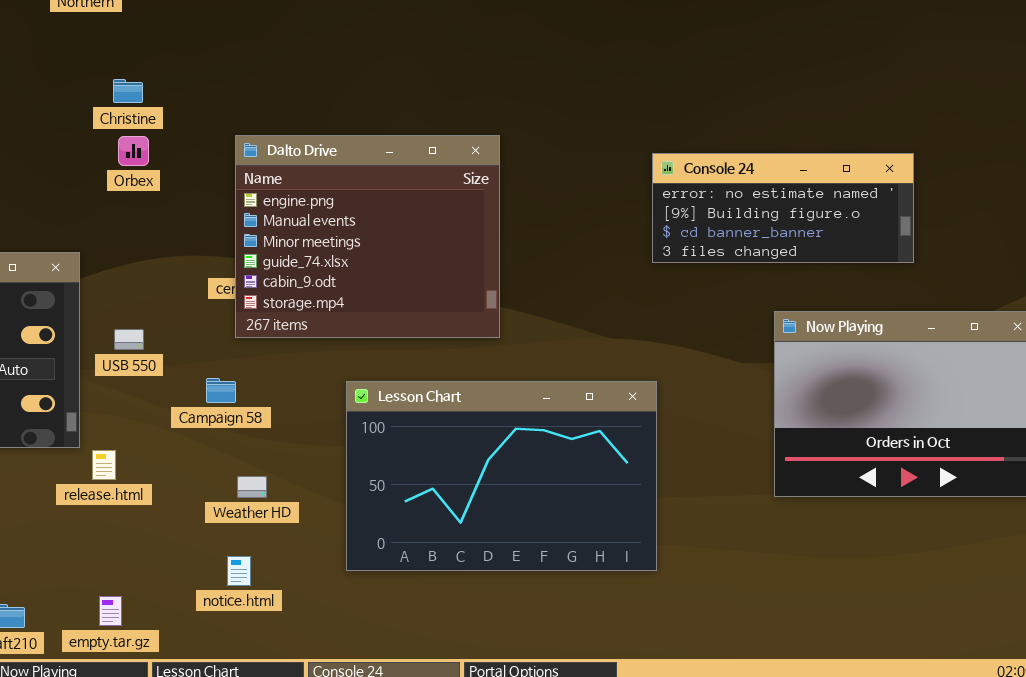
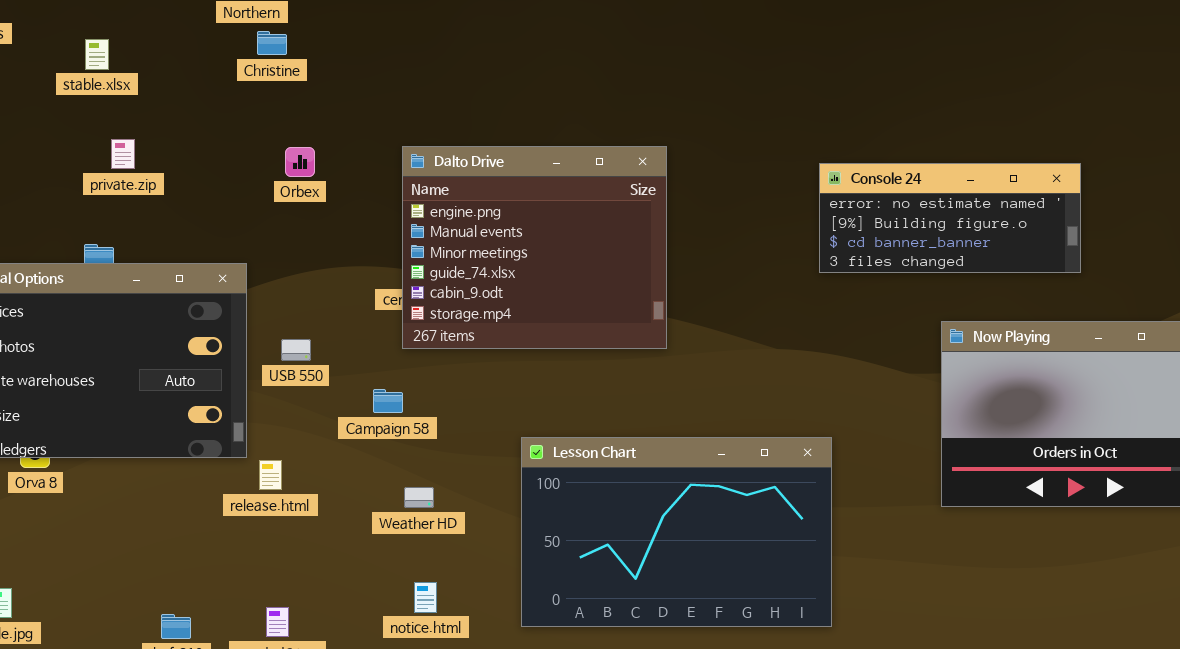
Christine: [113,79,143,103] -> [257,31,287,55], moved
Lesson Chart: [346,381,657,571] -> [521,437,832,627], moved
notice.html: [227,556,251,586] -> [414,582,437,613], moved

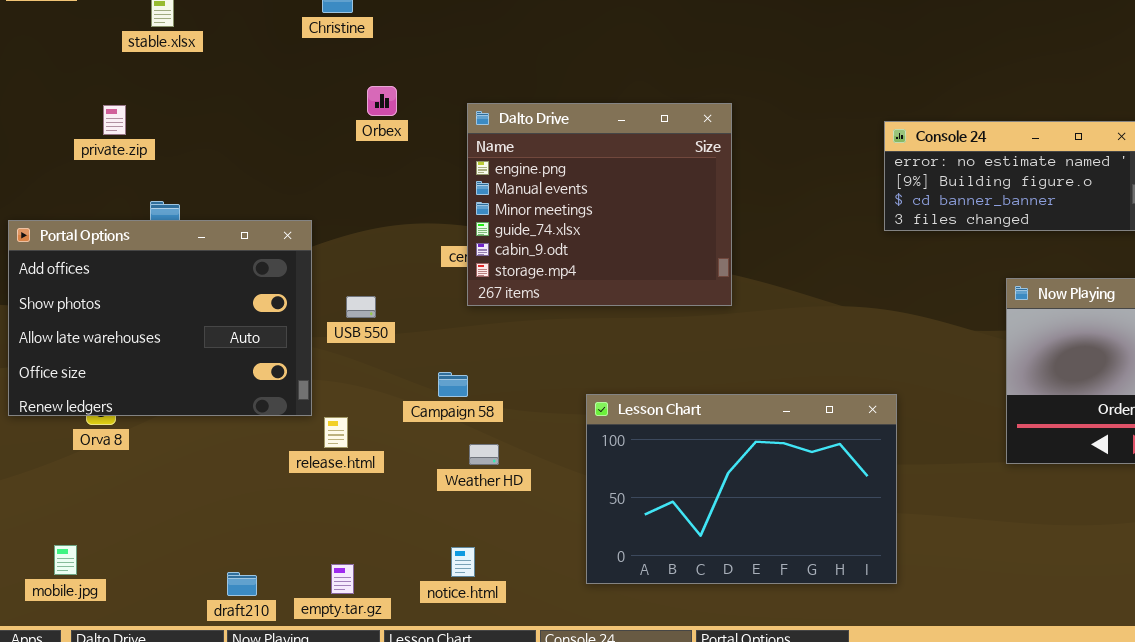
private.zip: [111,139,135,169] -> [103,105,126,135], moved
Orbex: [285,147,315,177] -> [367,86,397,116], moved
Campaign 58: [373,389,403,413] -> [438,372,468,397], moved
notice.html: [414,582,437,613] -> [451,547,475,577], moved

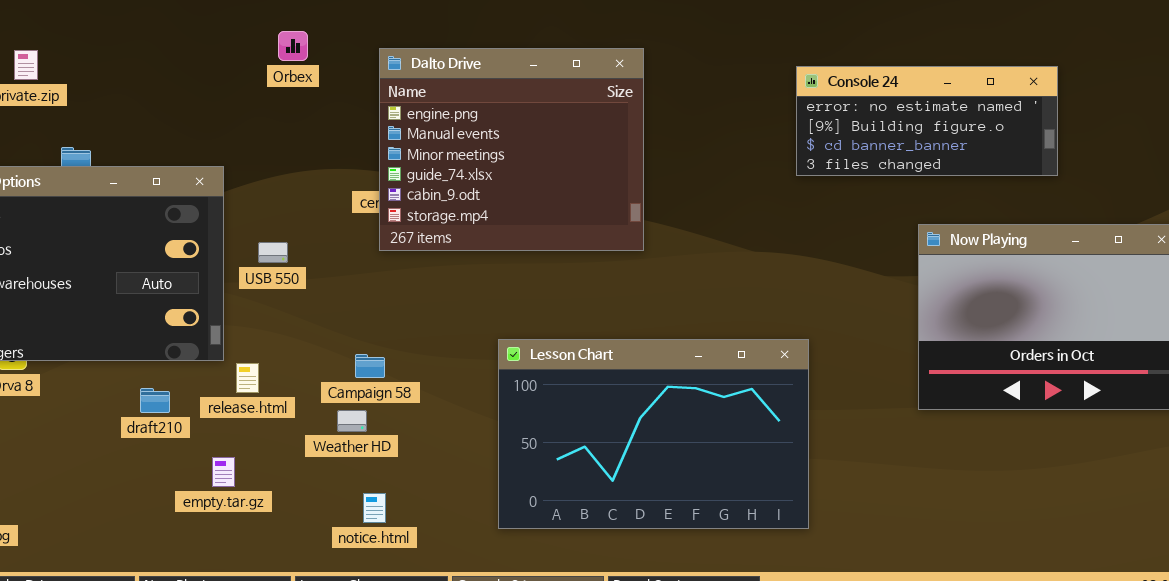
Campaign 58: [438,372,468,397] -> [355,354,385,378], moved
Weather HD: [469,444,499,465] -> [337,410,367,432], moved
empty.tar.gz: [331,564,354,594] -> [212,457,235,487], moved
draft210: [227,572,257,596] -> [140,388,170,413], moved

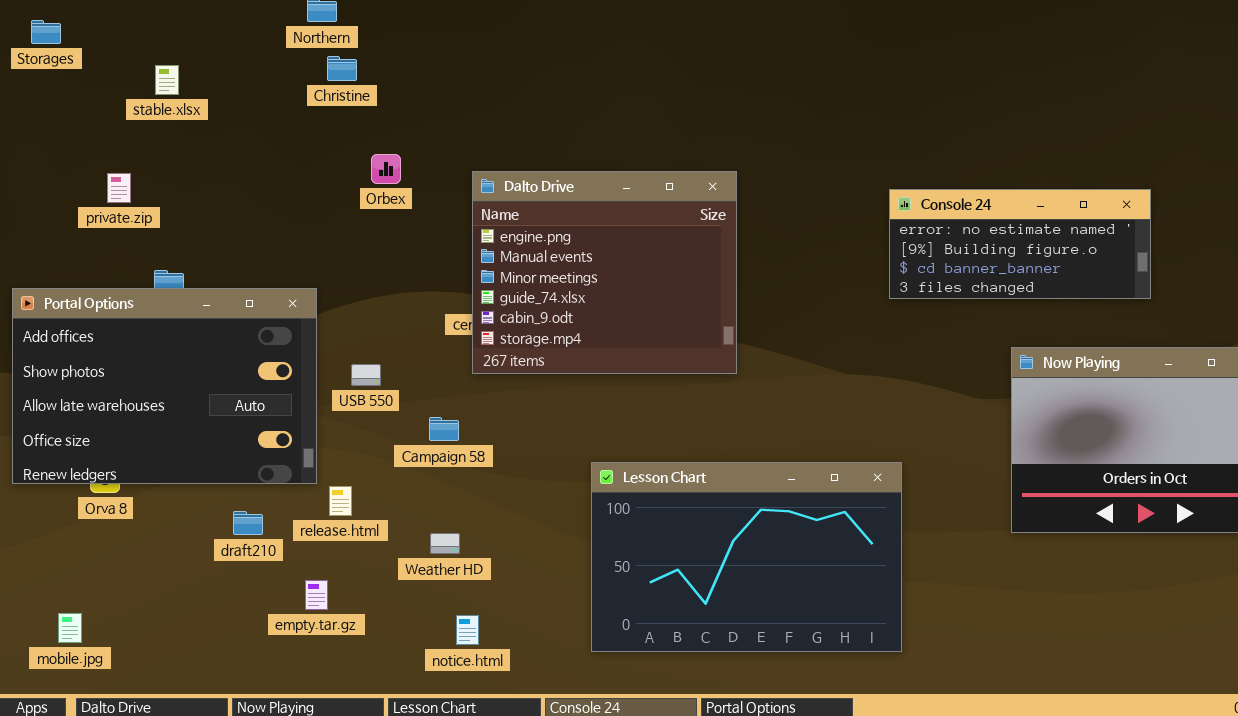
Campaign 58: [355,354,385,378] -> [429,417,459,441], moved

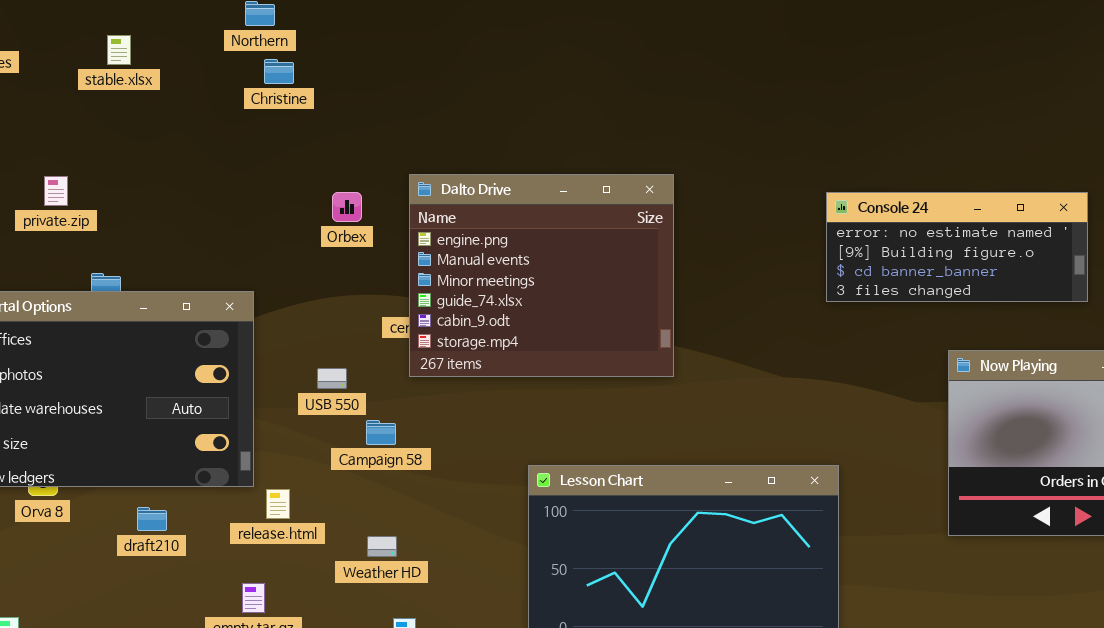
stable.xlsx: [155,65,179,95] -> [107,35,131,65], moved
Orbex: [371,154,401,184] -> [332,192,362,222], moved
USB 550: [351,364,381,386] -> [317,368,347,389], moved
draft210: [233,511,263,535] -> [137,507,167,531], moved

